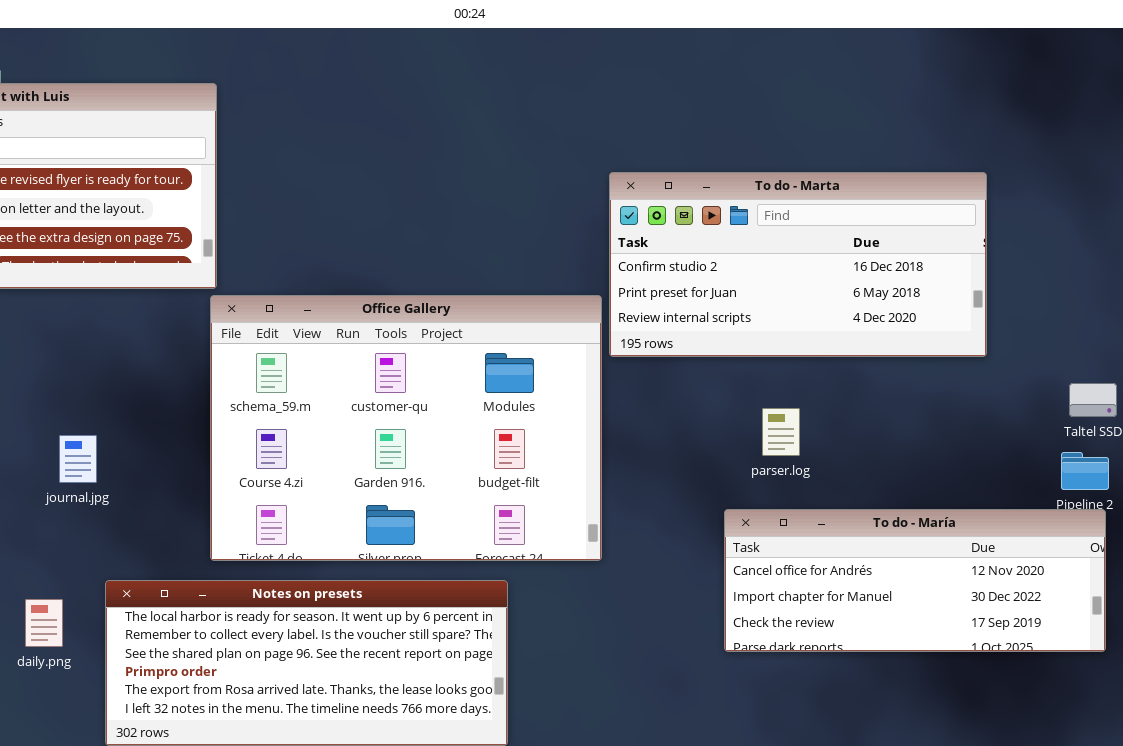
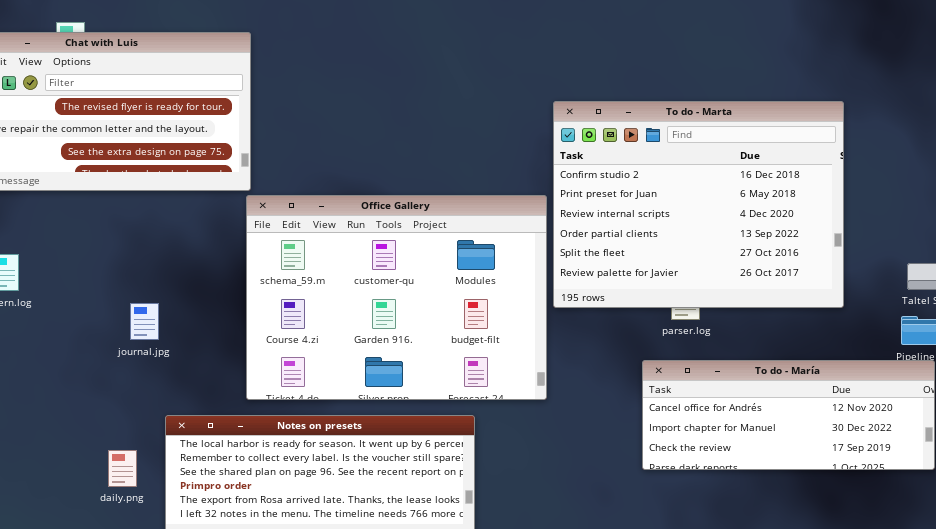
To do - Marta: [609,172,987,357] -> [553,101,844,308], resized
daily.png: [25,599,63,647] -> [108,450,137,487], moved

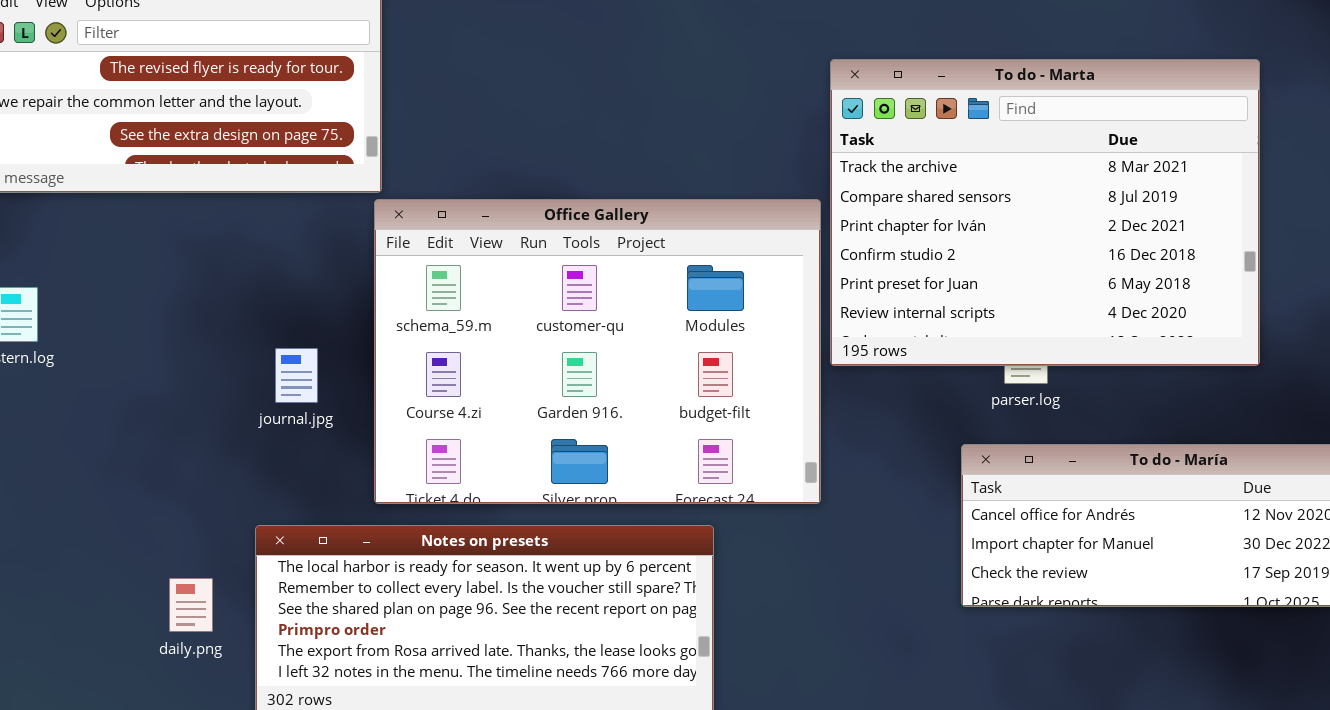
To do - Marta: [553,101,844,308] -> [830,59,1260,366], scrolled up 3 rows
journal.jpg: [130,303,159,340] -> [275,348,318,403], moved

